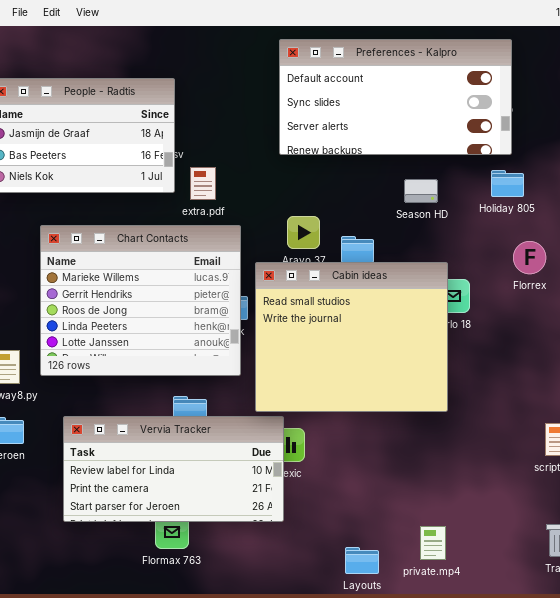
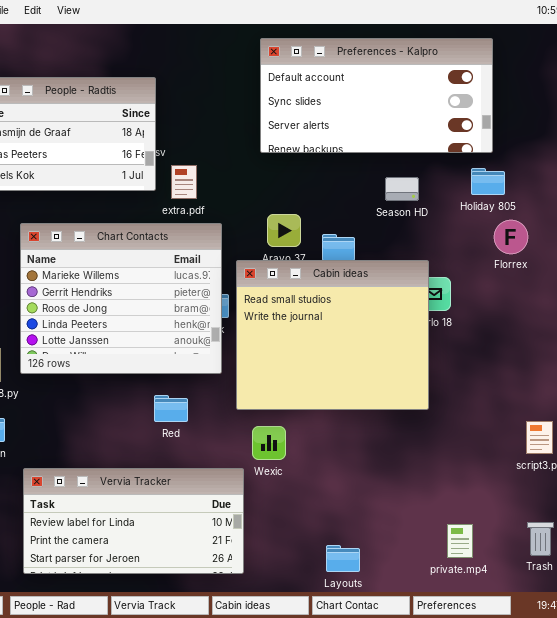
Florrex: [513,241,546,274] -> [494,220,528,254], moved
Vervia Tracker: [63,416,284,522] -> [23,468,244,574], moved
private.mp4: [420,526,446,560] -> [447,524,473,558], moved

